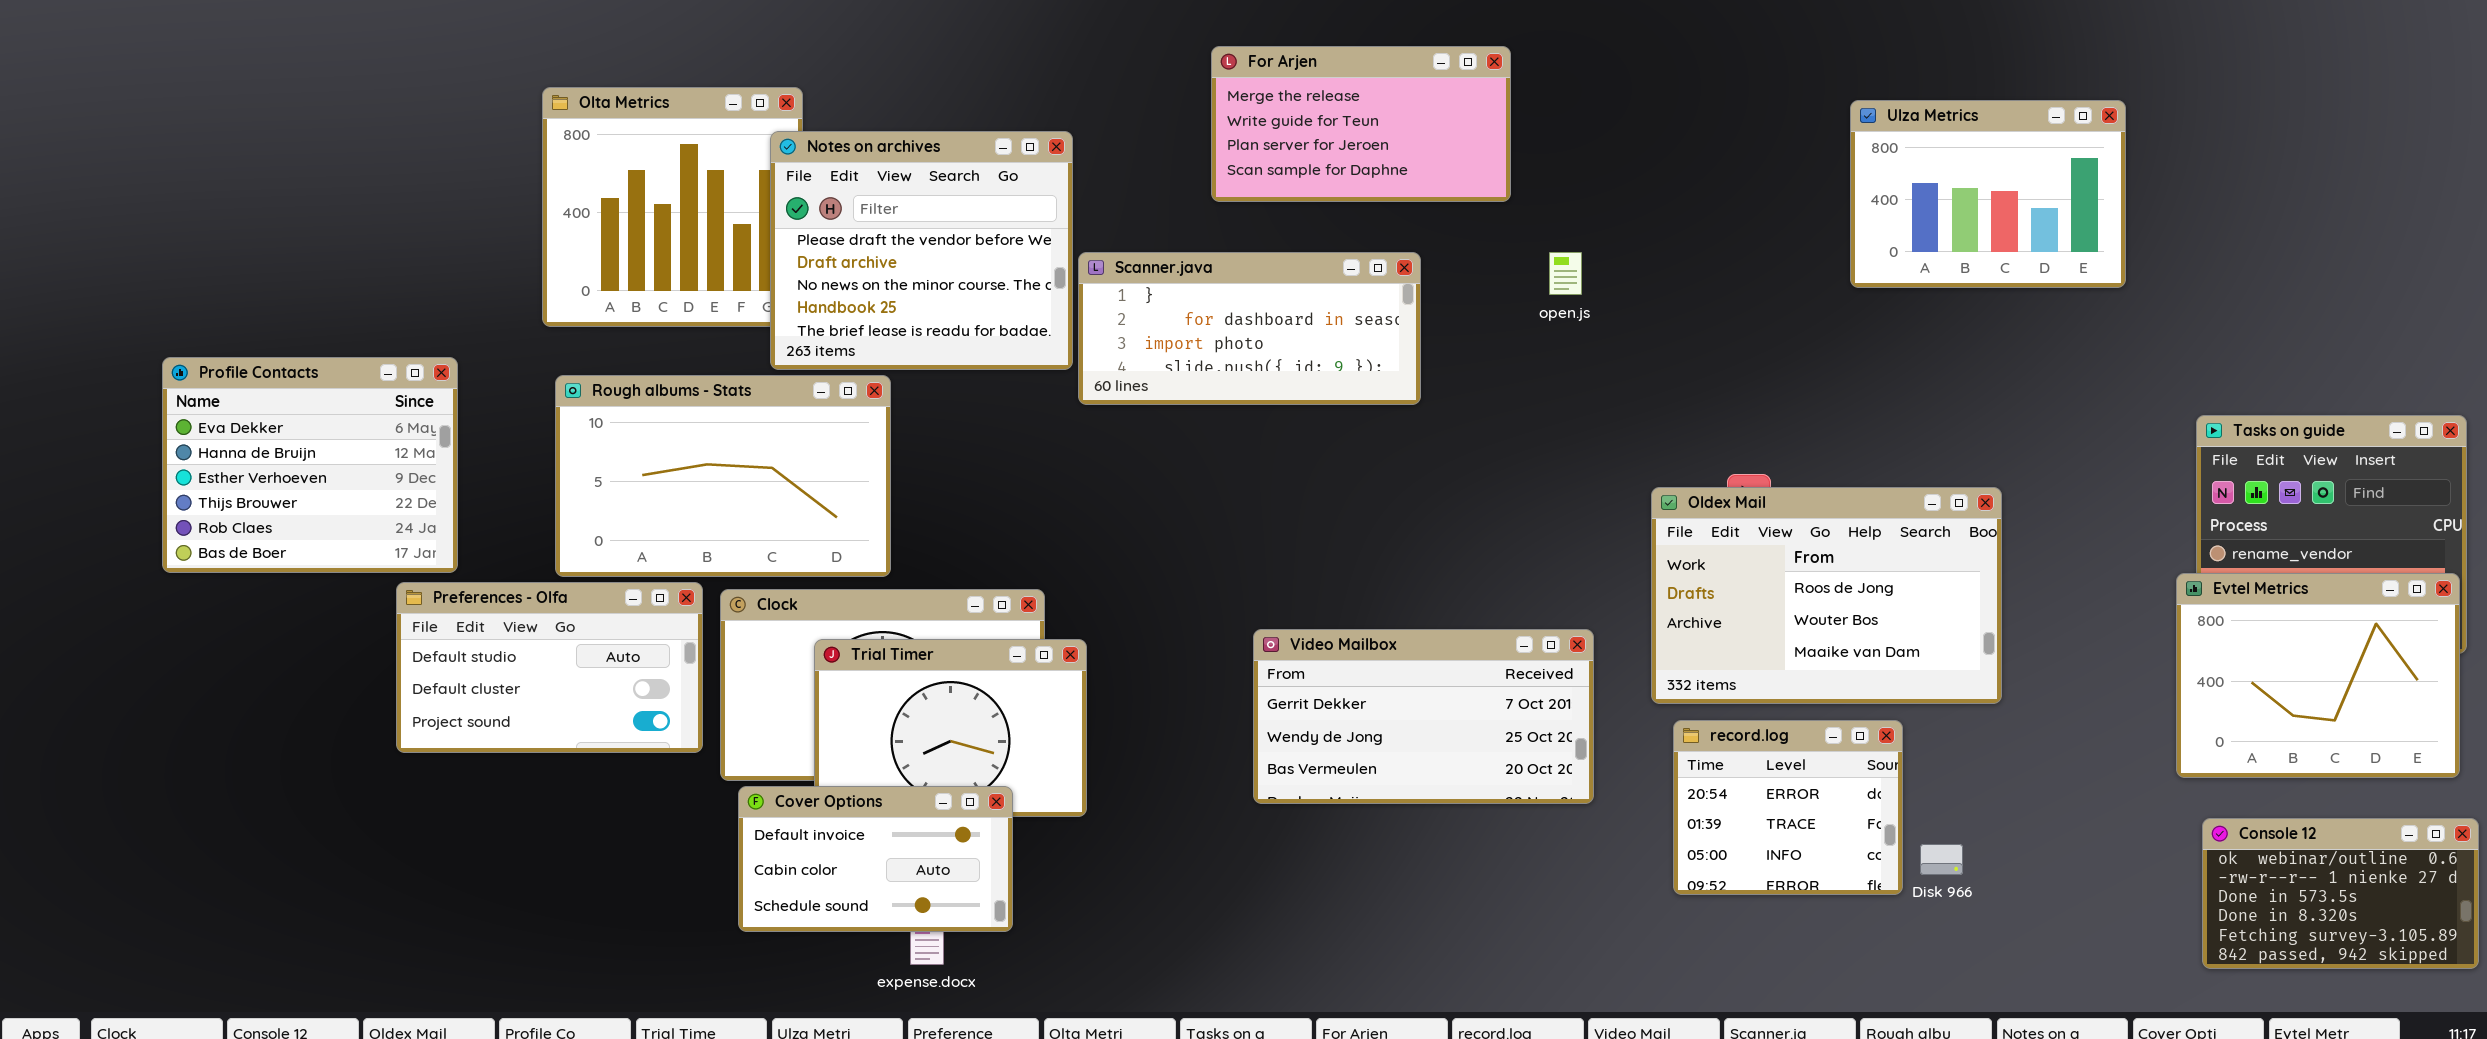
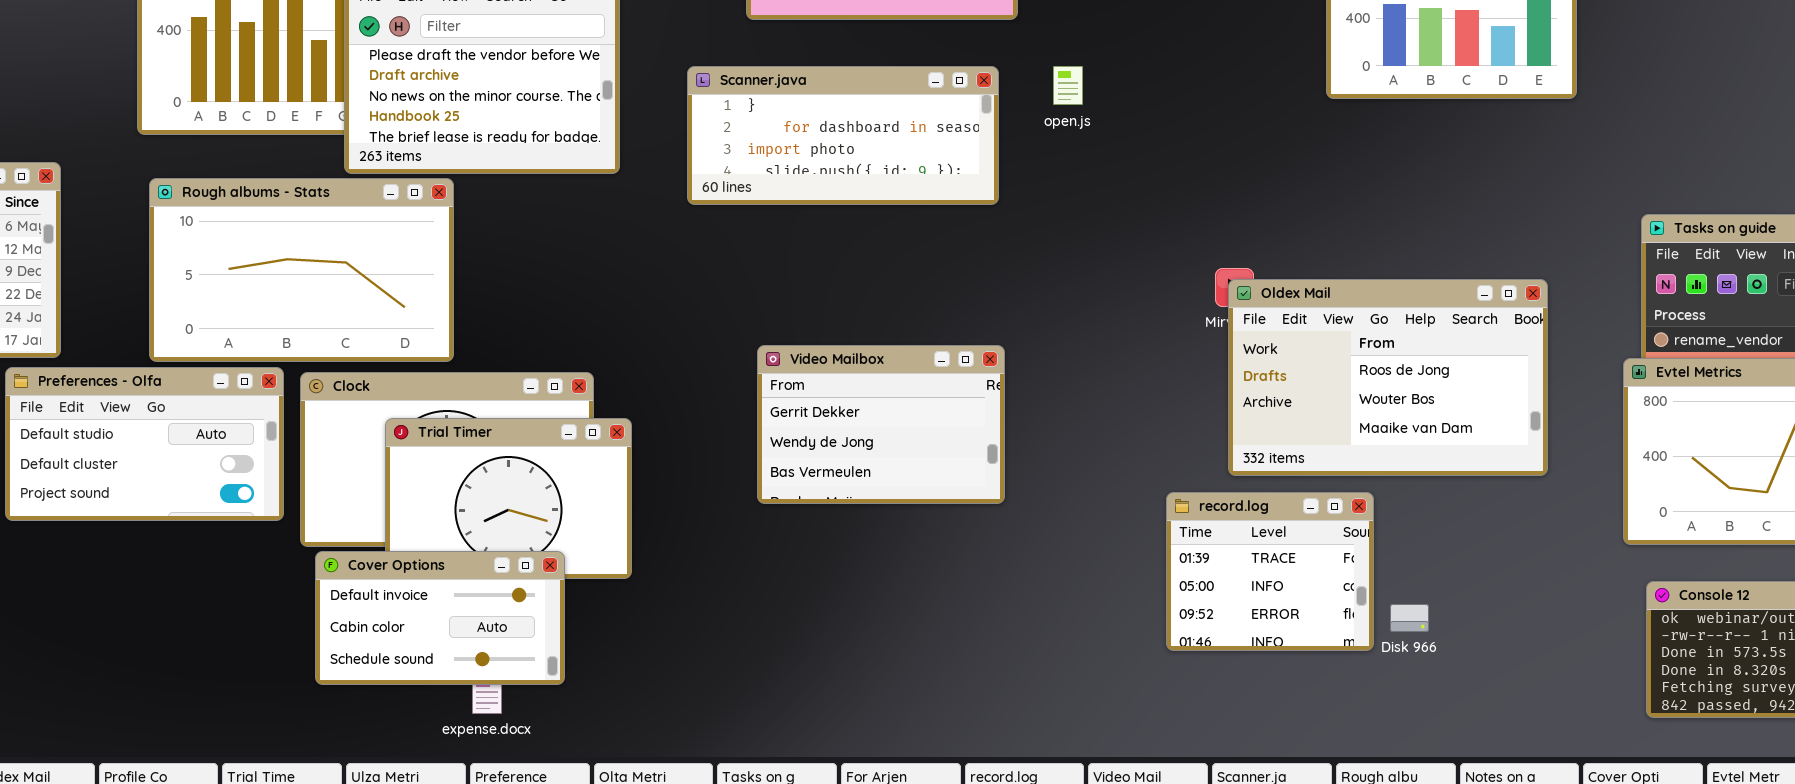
Scanner.java: [1078,252,1421,405] -> [687,66,999,205], moved
Oldex Mail: [1651,487,2002,704] -> [1228,279,1548,476], moved
Video Mailbox: [1253,629,1594,804] -> [757,345,1005,504], moved, resized
record.log: [1673,720,1903,895] -> [1166,492,1374,651], scrolled down 1 row

